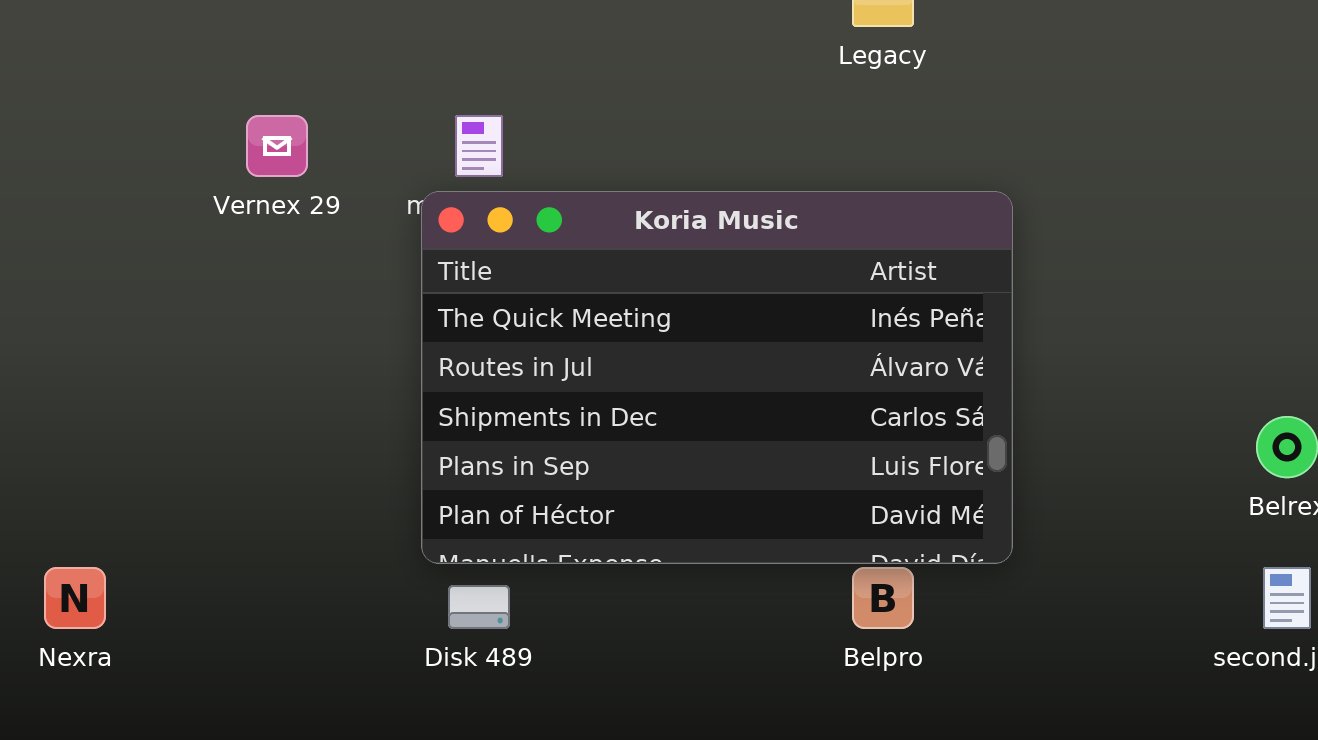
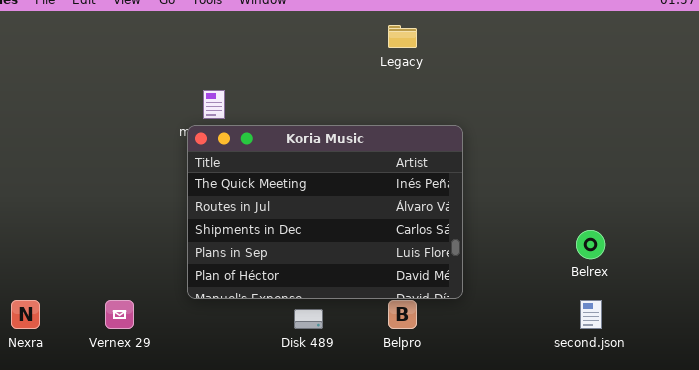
Vernex 29: [246,115,308,177] -> [105,300,134,329], moved
Disk 489: [448,585,510,629] -> [294,309,323,329], moved

